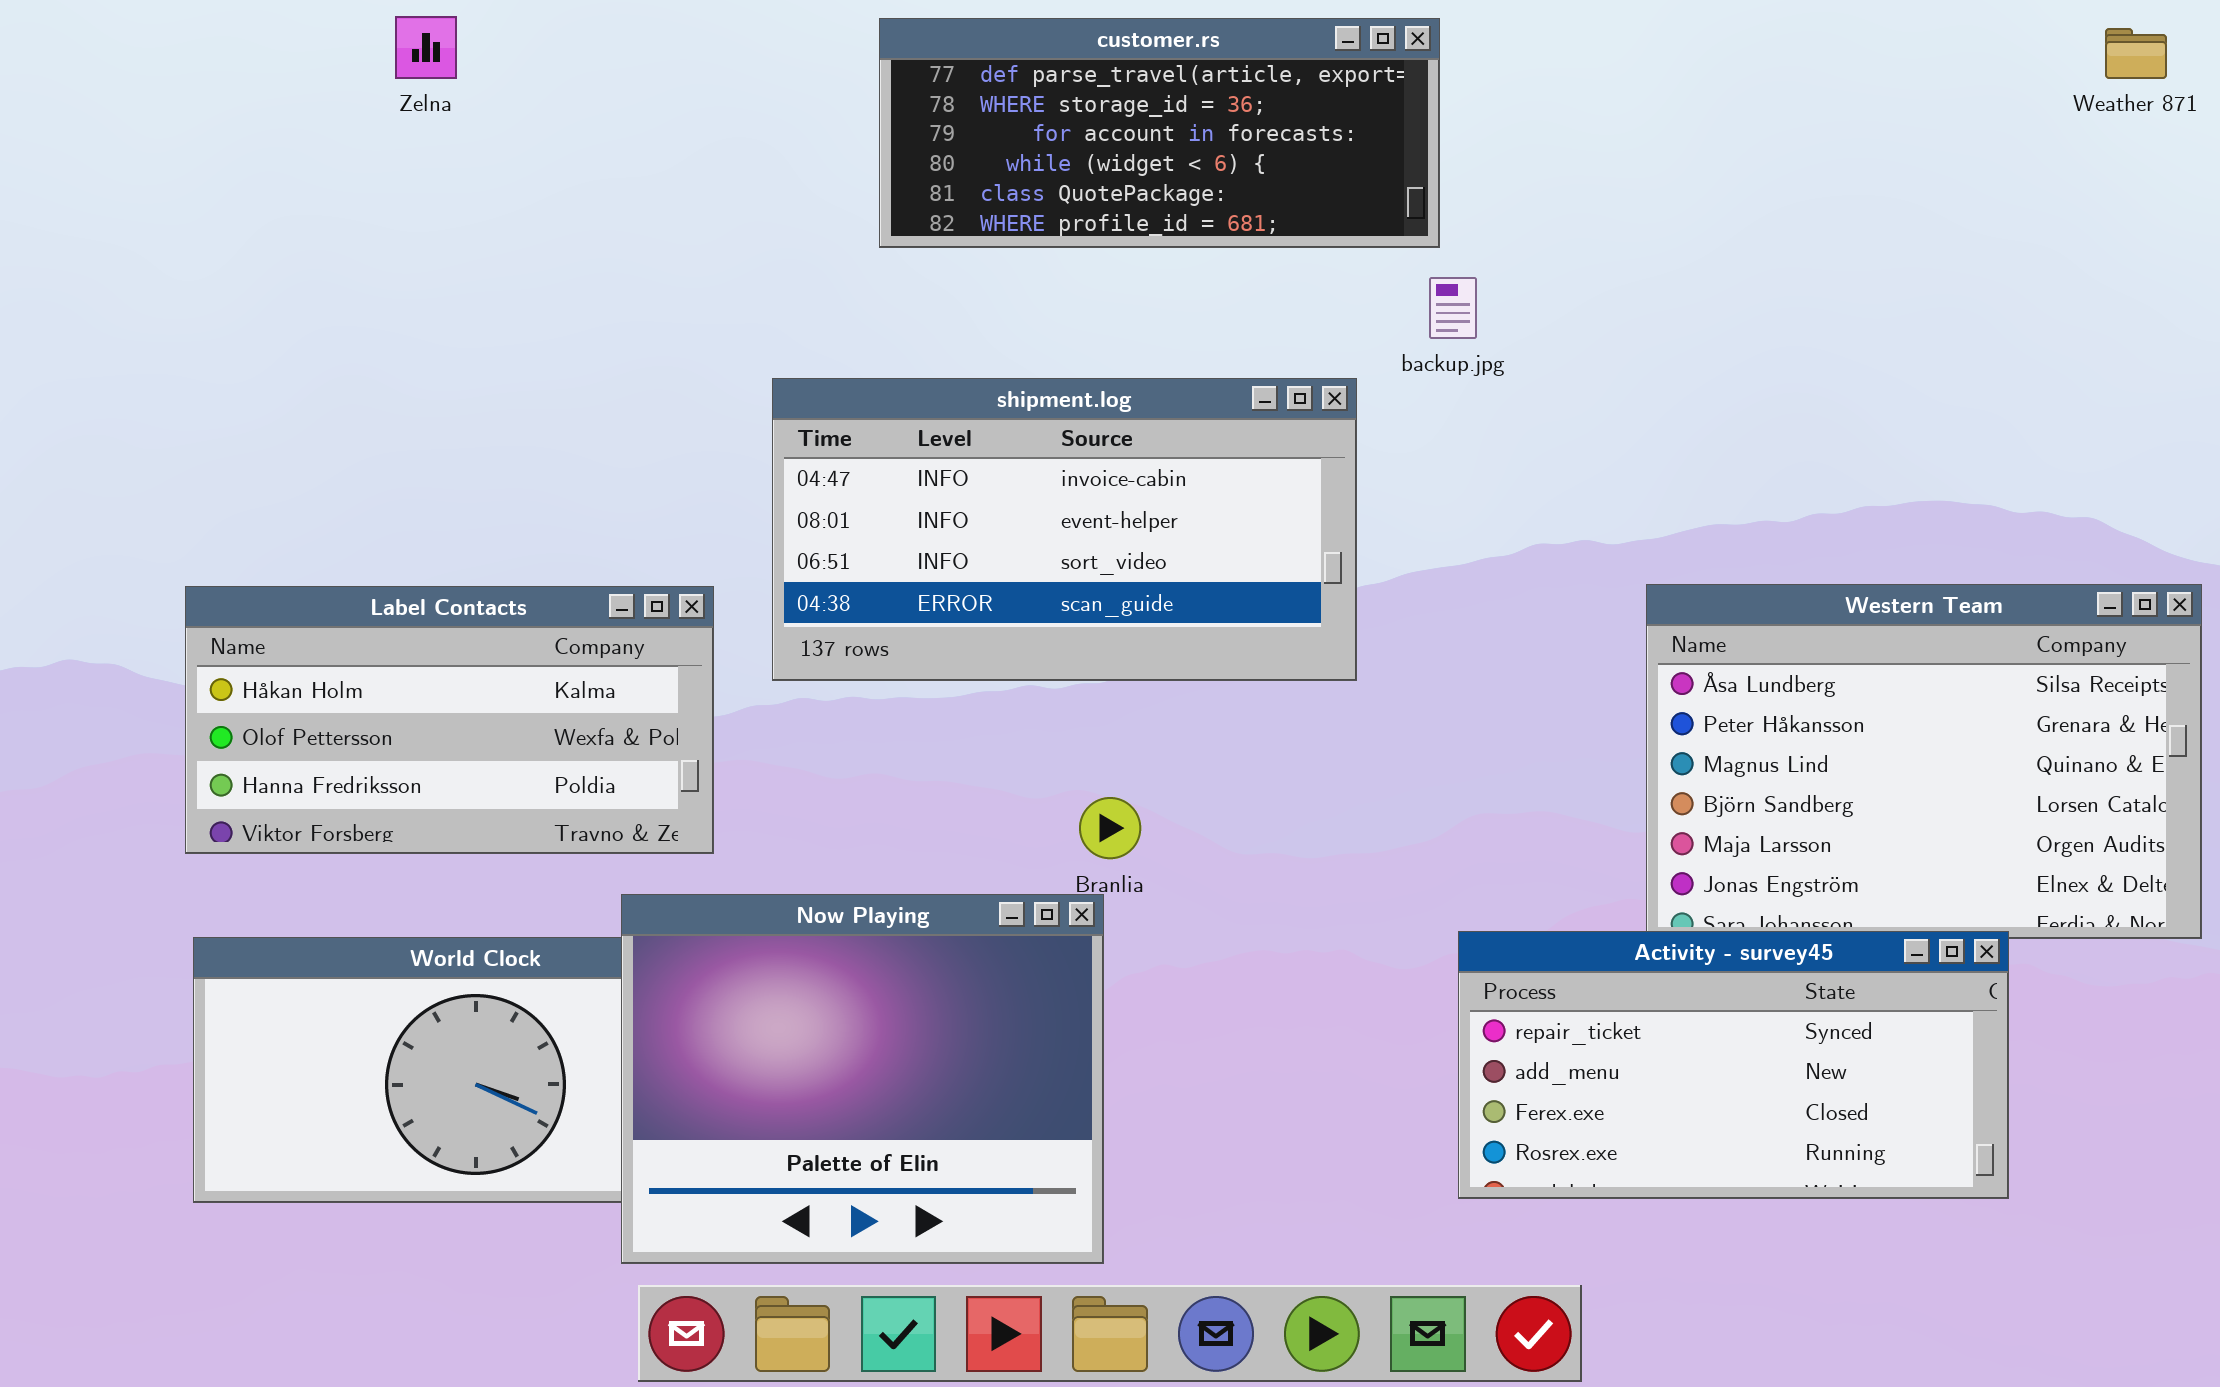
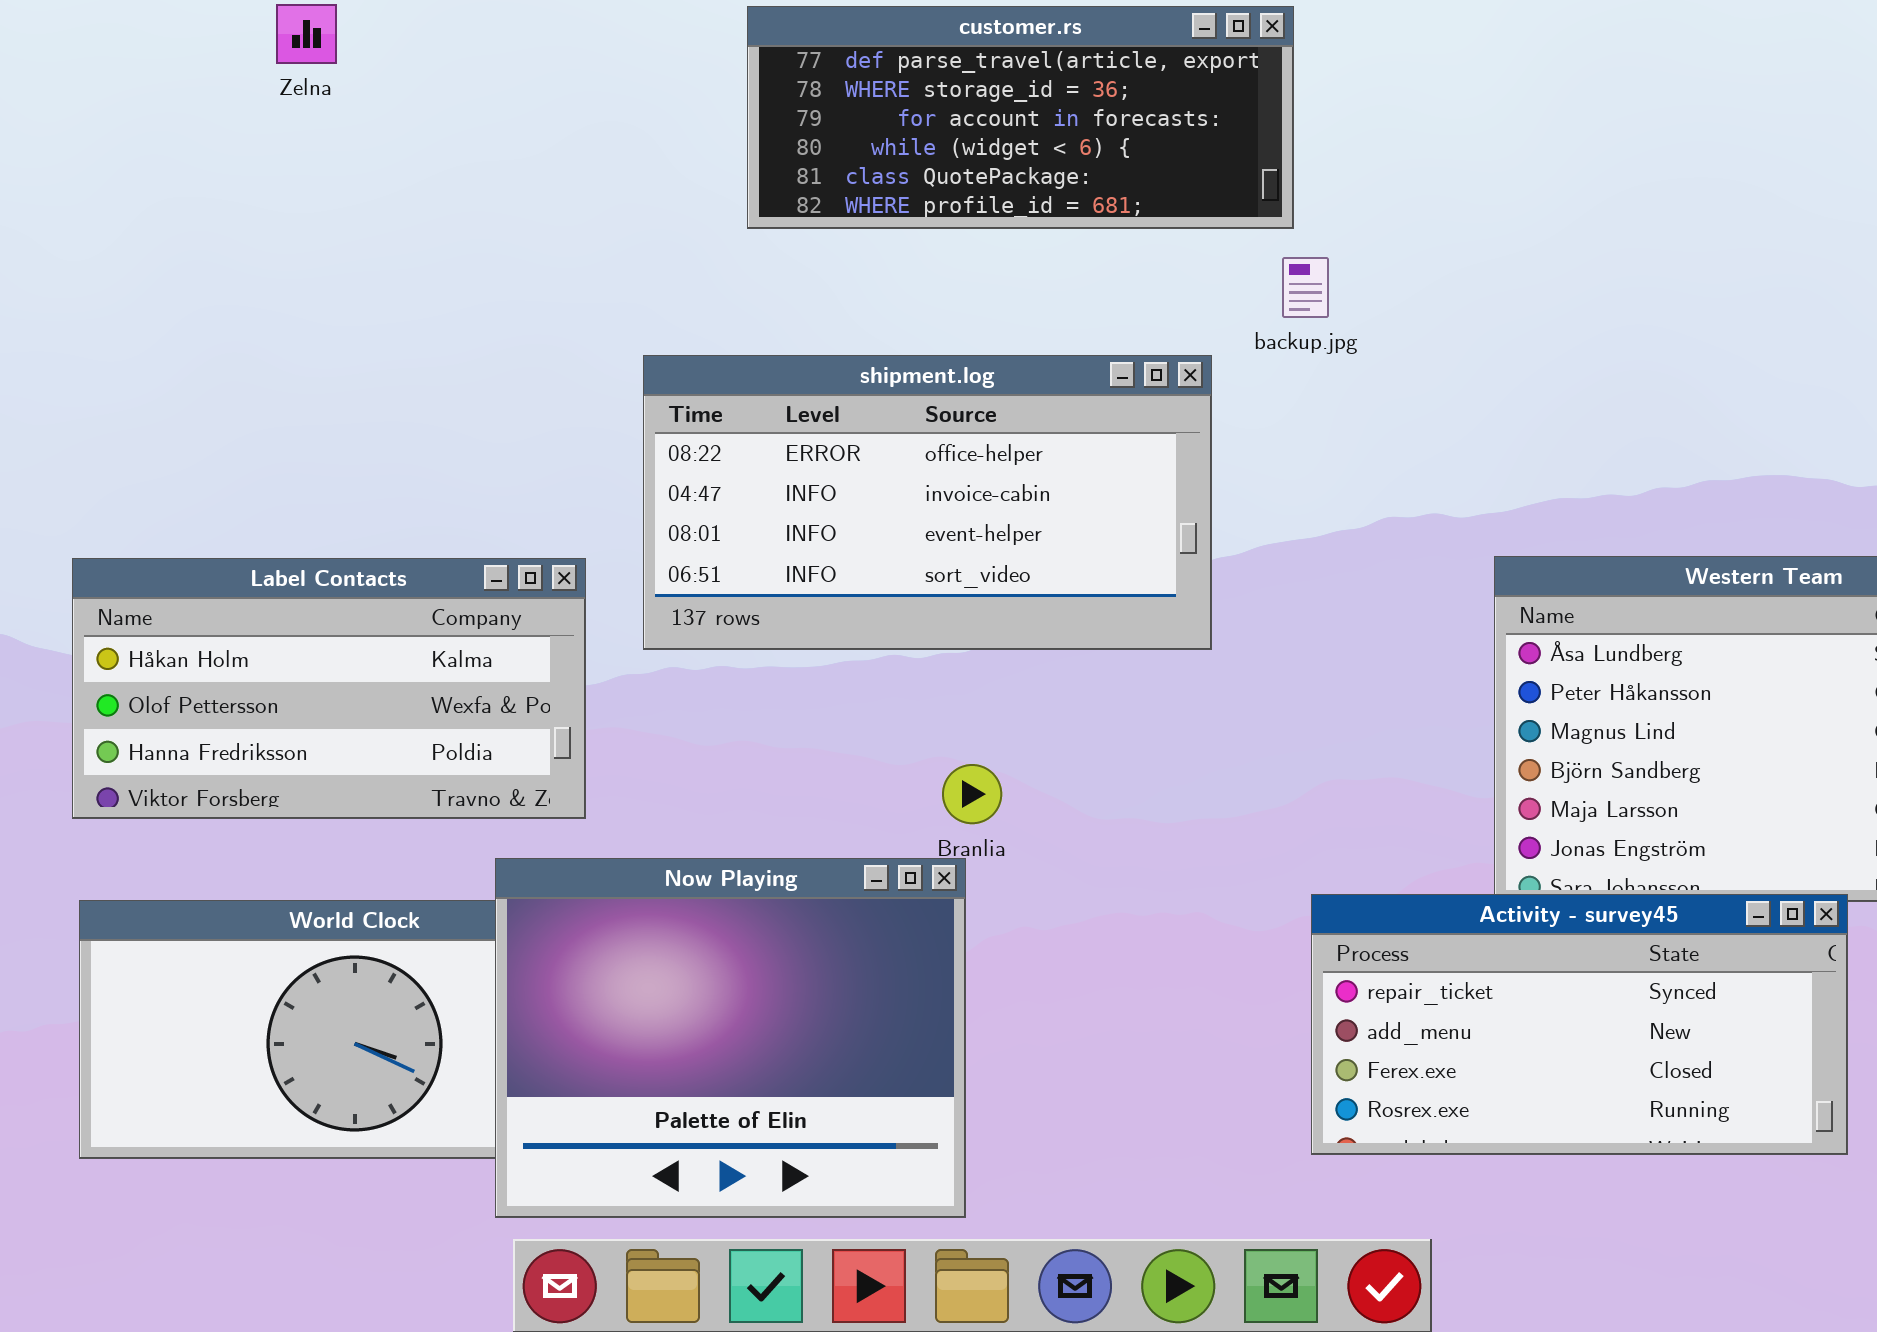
shipment.log: [772,378,1357,681] -> [643,355,1212,650], scrolled up 1 row

